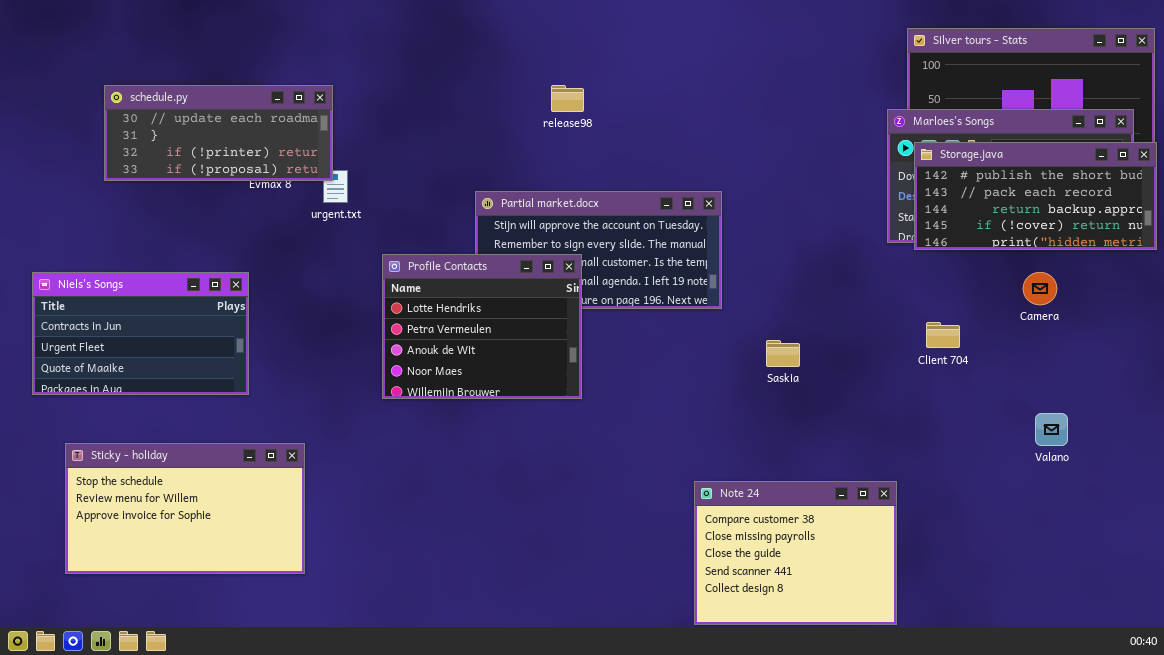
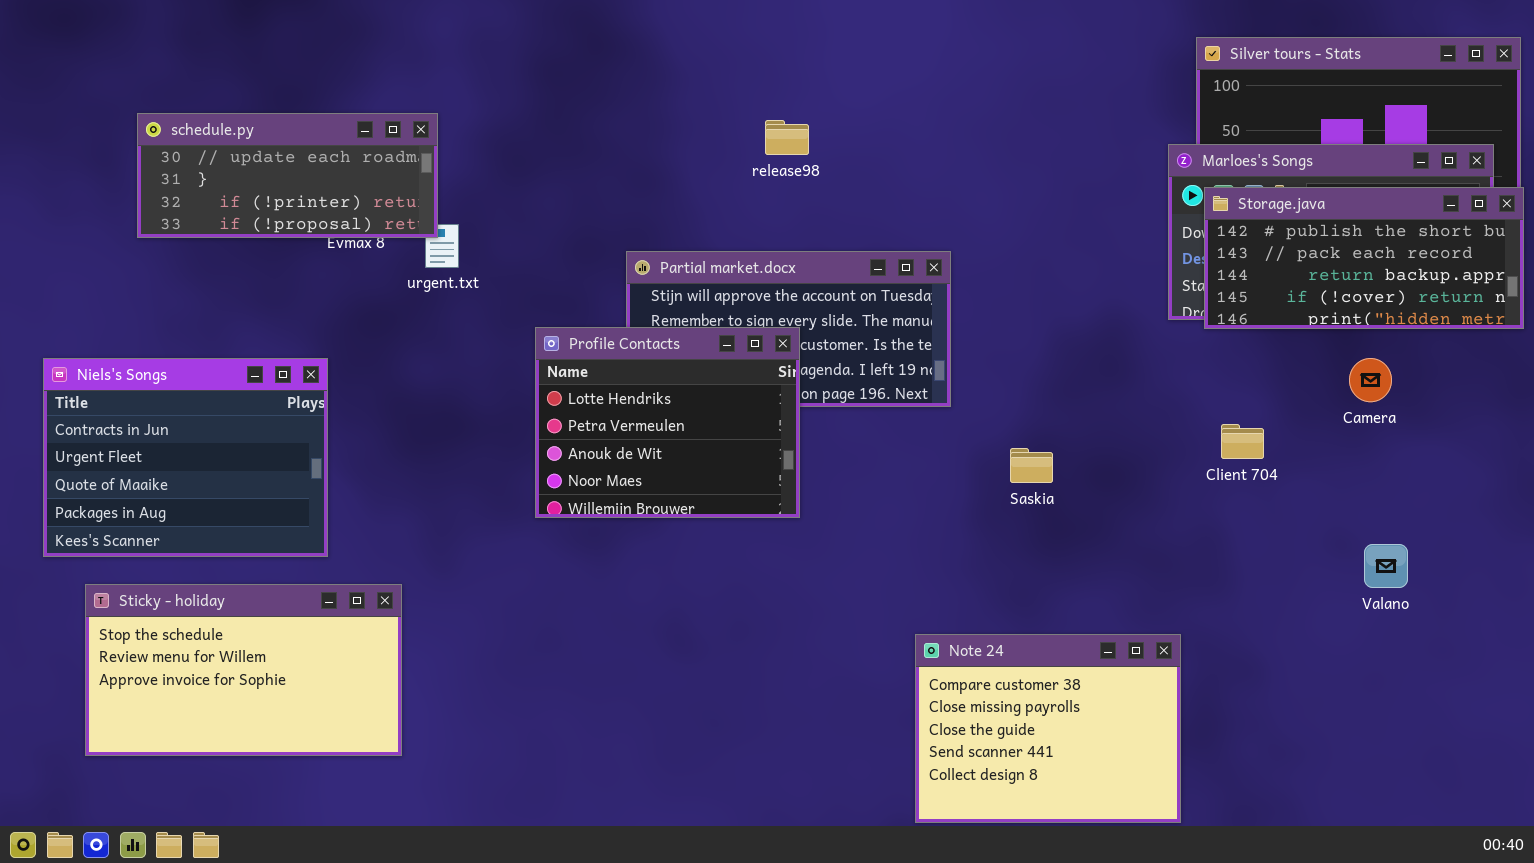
release98: [551,85,584,112] -> [765,120,809,155], moved
Profile Contacts: [382,254,582,399] -> [535,327,800,518], moved
Niels's Songs: [32,272,249,395] -> [43,358,328,557], resized

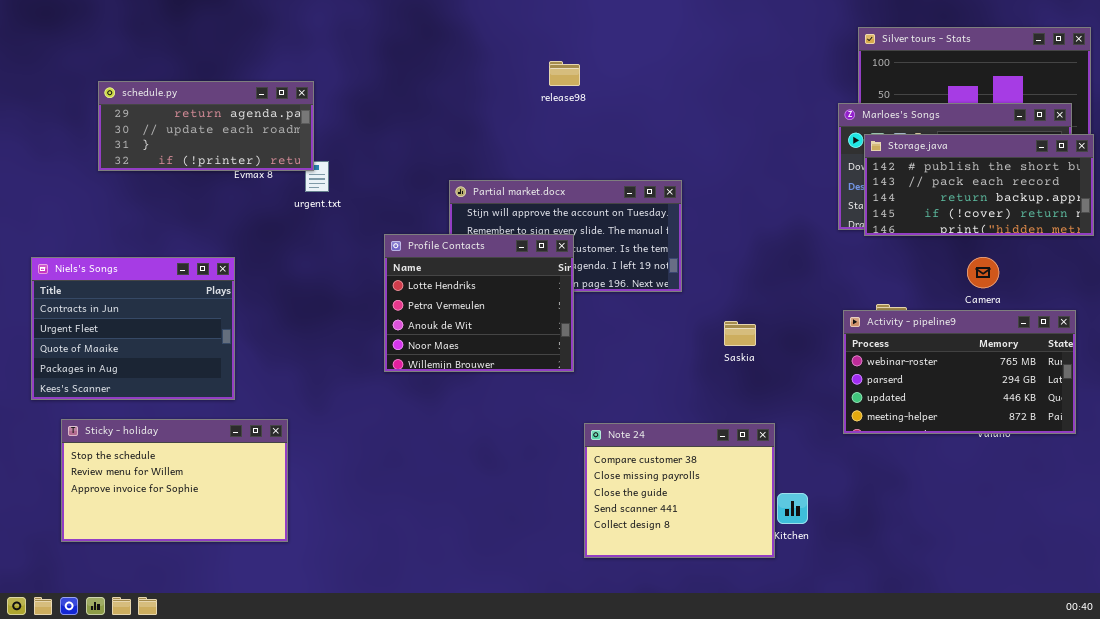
schedule.py: [137,113,438,238] -> [98,81,314,171], scrolled up 1 row
release98: [765,120,809,155] -> [549,61,580,86], moved
Activity - pipeline9: none -> [843,310,1076,434], opened
Note 24: [915,634,1181,823] -> [584,423,775,558], moved

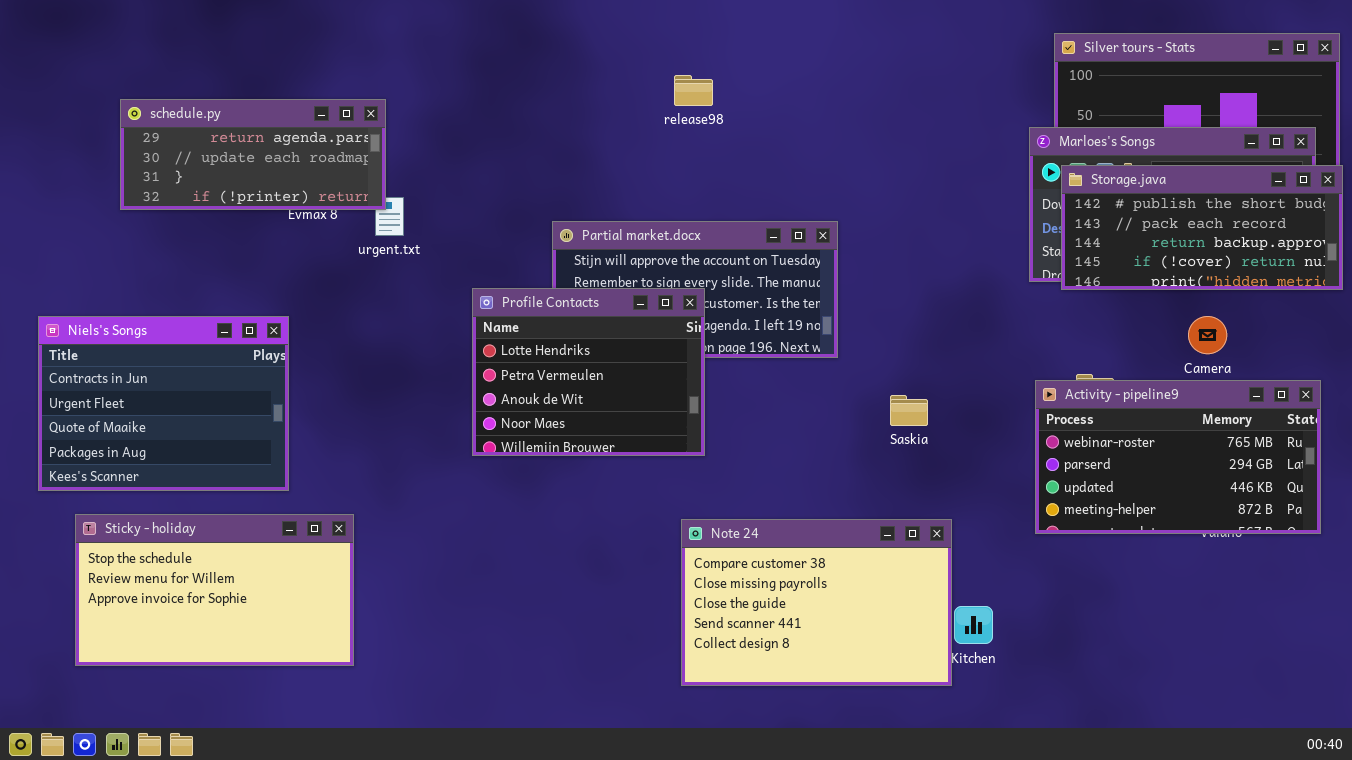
Note 24: [584,423,775,558] -> [681,519,952,686], resized

